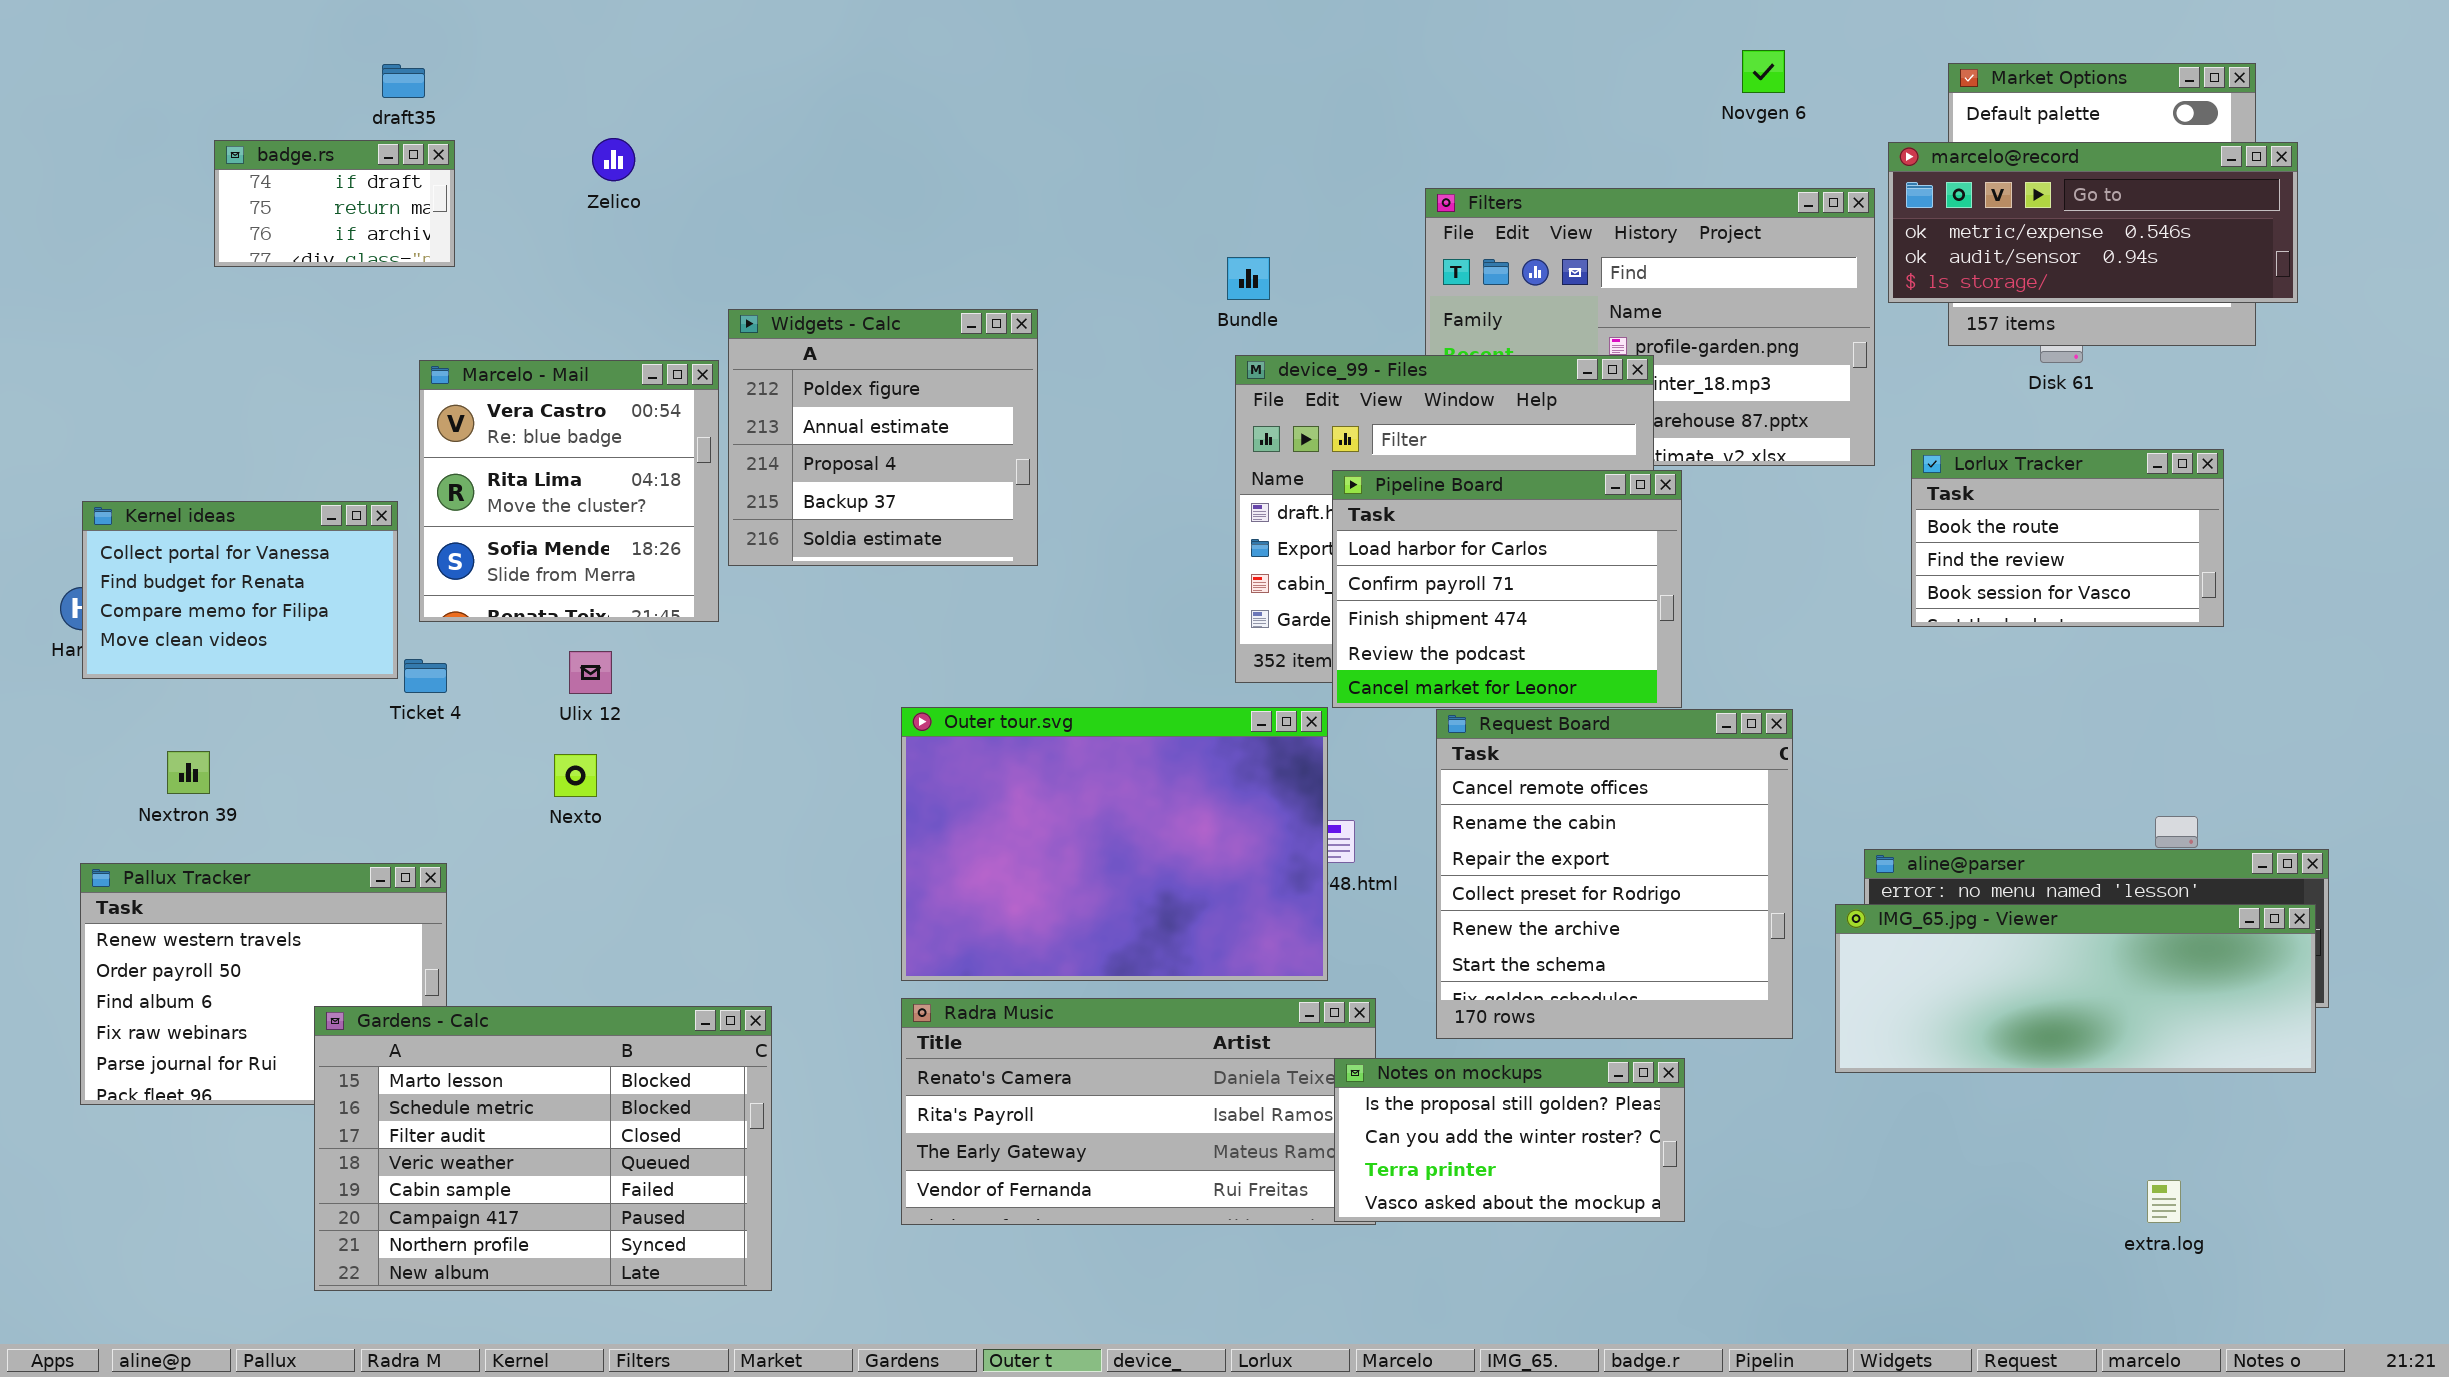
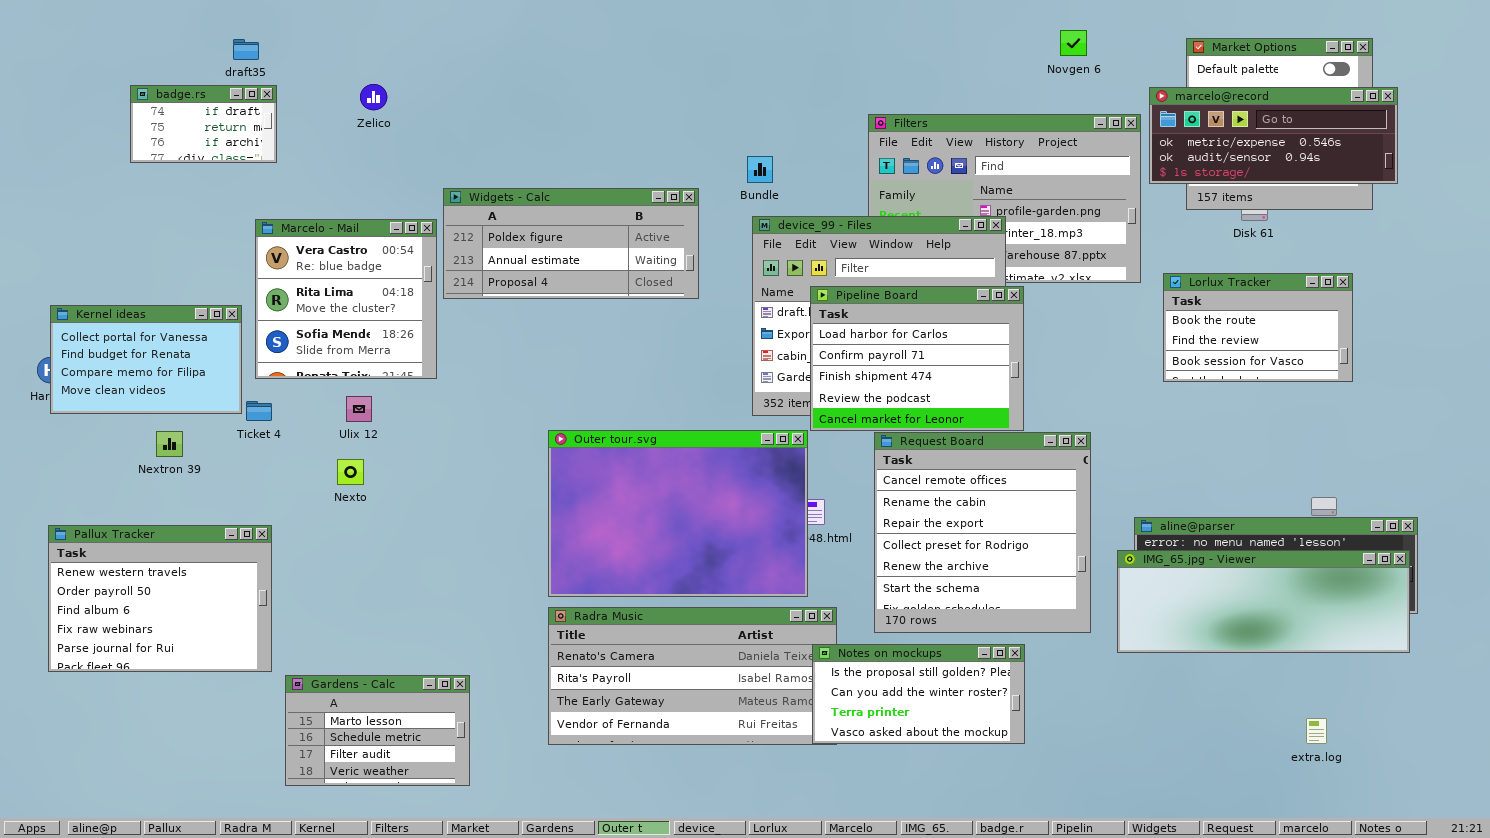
Widgets - Calc: [728,309,1038,566] -> [443,188,699,299], resized
Nextron 39: [167,751,210,794] -> [156,431,183,457], moved
Gardens - Calc: [314,1006,772,1291] -> [285,675,470,786], resized

